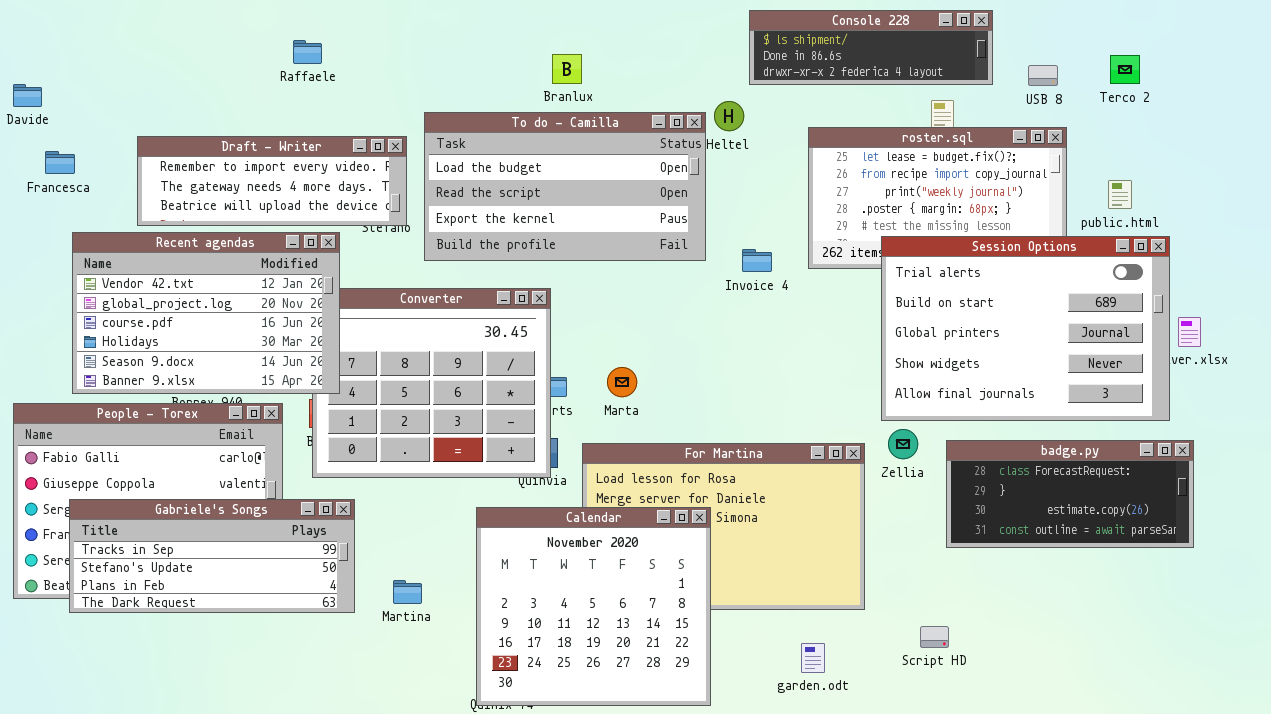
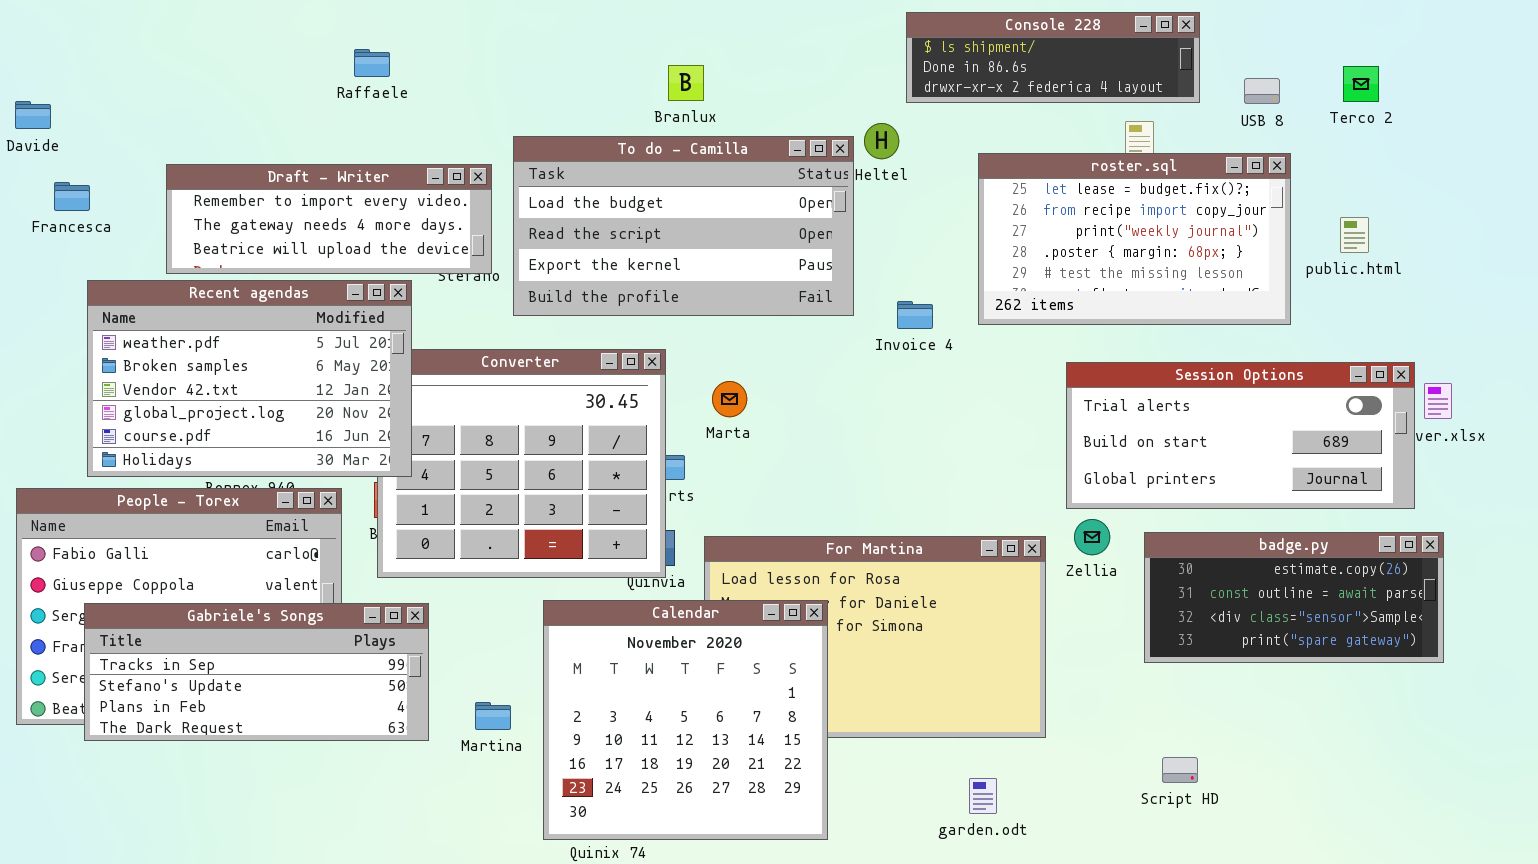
Recent agendas: [72,232,340,394] -> [87,280,412,477], scrolled up 2 rows
Session Options: [881,236,1170,421] -> [1066,362,1415,509], resized
Marta: [607,367,637,397] -> [712,381,747,417], moved
badge.py: [946,440,1194,548] -> [1144,532,1444,663], scrolled down 2 rows
Calendar: [476,507,711,706] -> [543,600,828,840], moved
Script HD: [920,626,949,648] -> [1162,757,1198,783], moved

